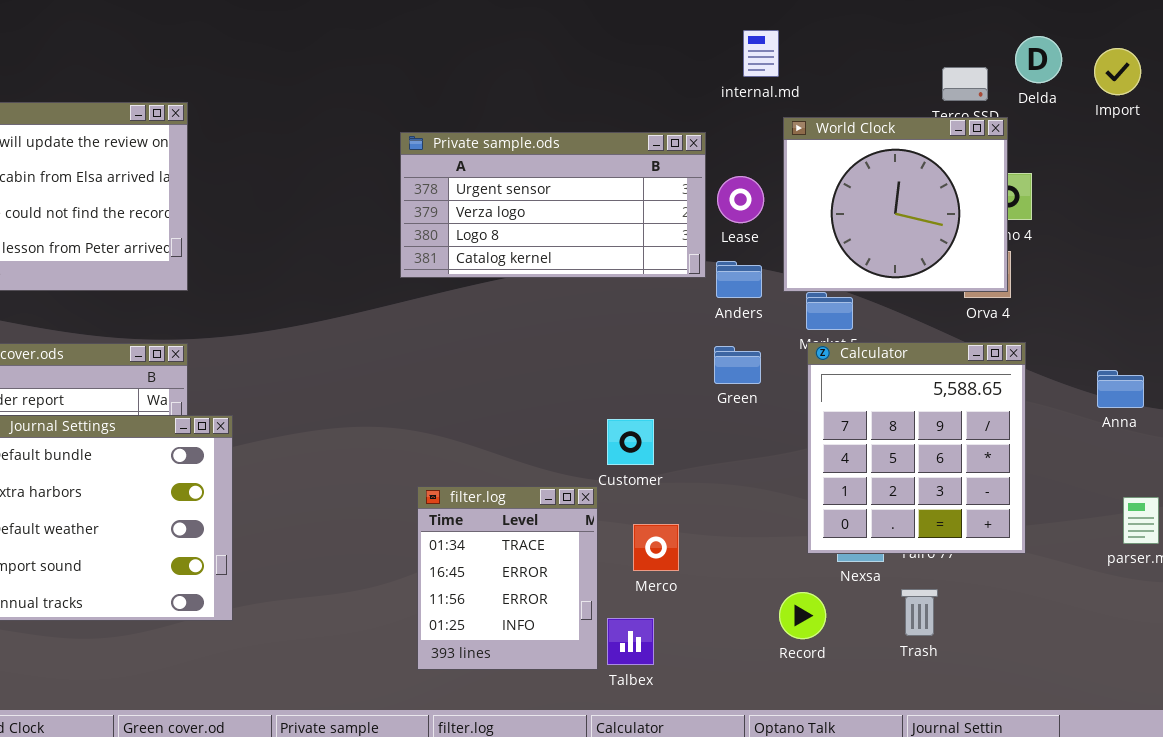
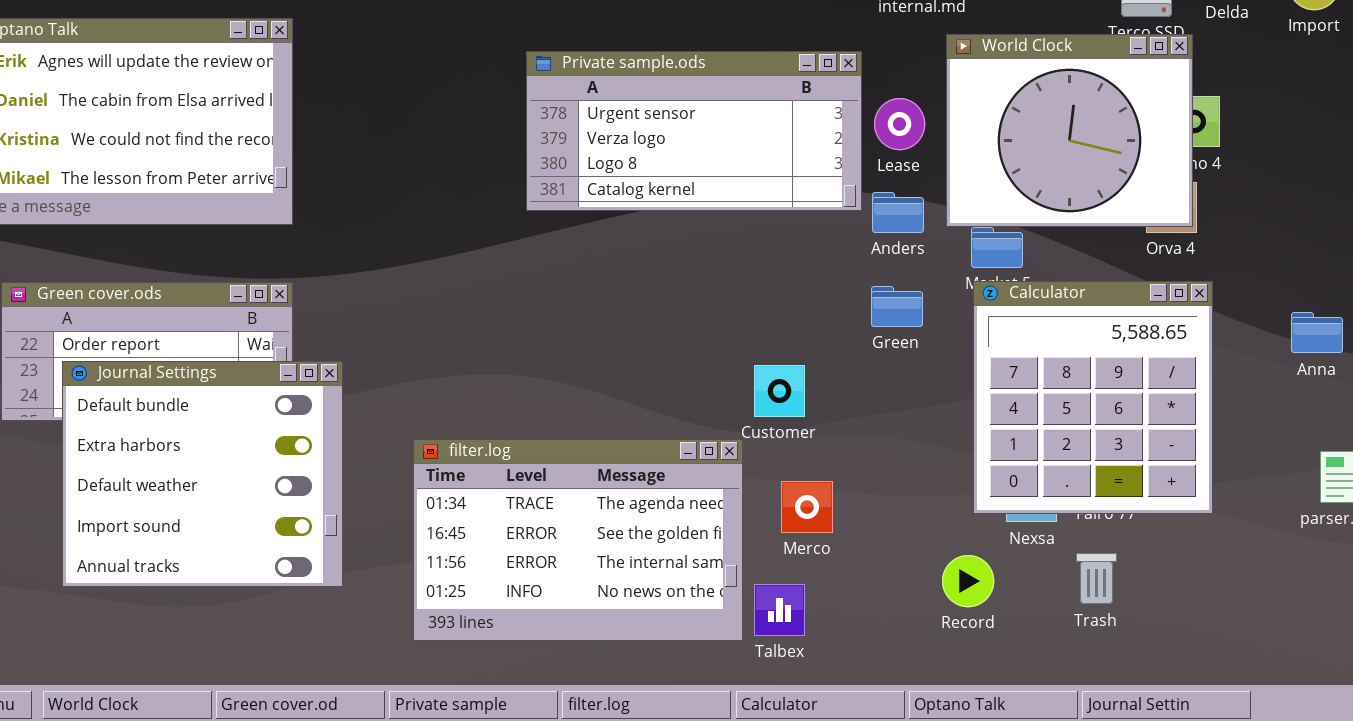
filter.log: [417,486,598,670] -> [413,439,743,641], resized

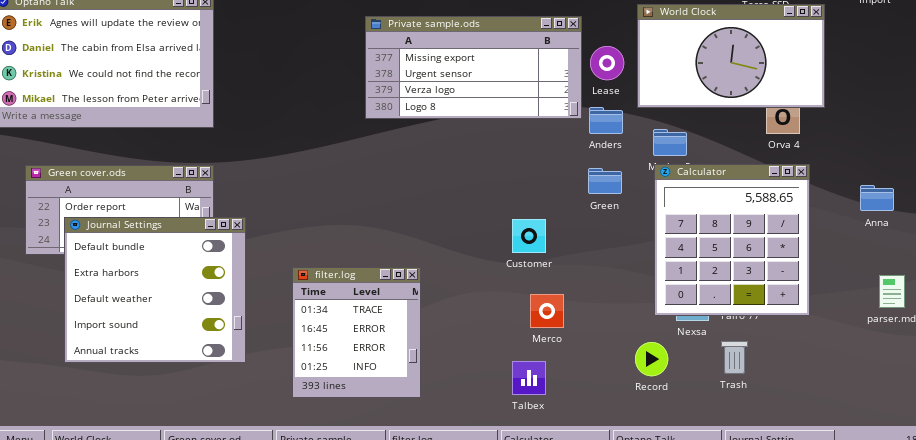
World Clock: [946,34,1193,227] -> [637,4,825,108], resized
Private sample.ods: [526,51,862,211] -> [365,16,582,119], scrolled up 1 row
filter.log: [413,439,743,641] -> [292,267,421,398], resized

